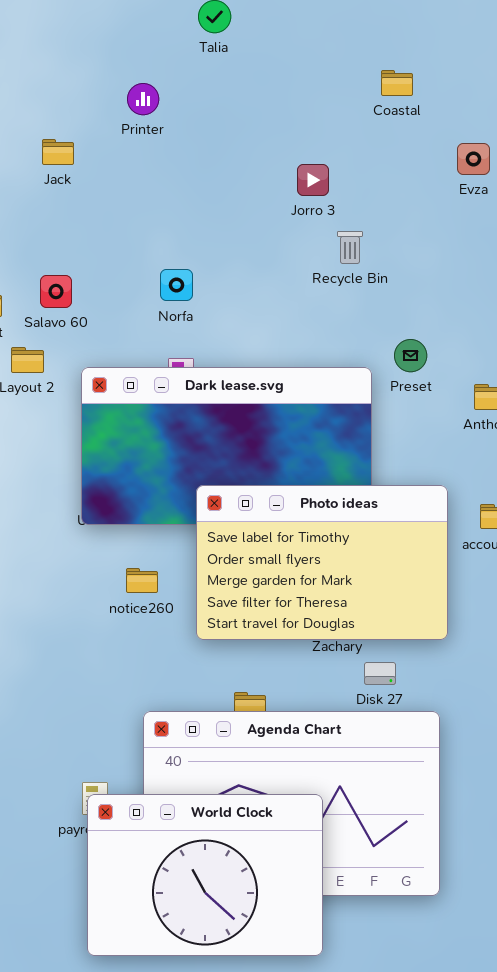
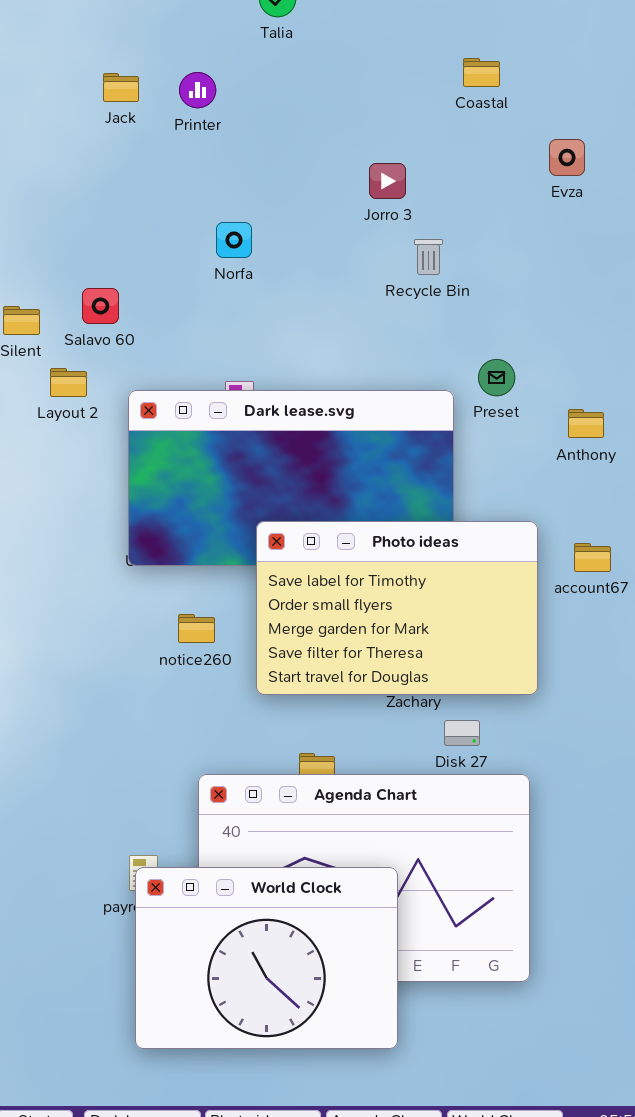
Jack: [42,139,74,165] -> [103,73,139,102], moved
Norfa: [160,269,193,301] -> [216,222,252,258], moved

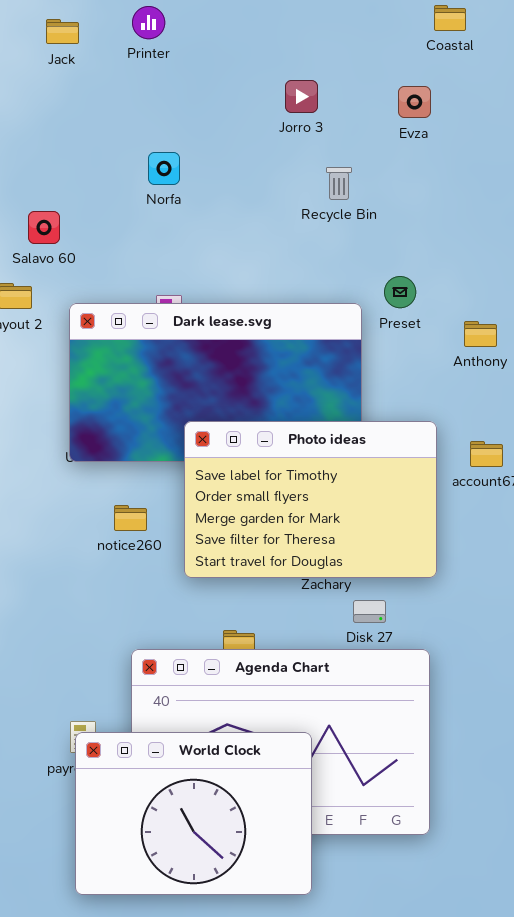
Coastal: [463,58,500,87] -> [434,5,466,31], moved
Printer: [179,72,216,108] -> [132,6,165,39], moved
Evza: [549,139,585,176] -> [398,86,431,118], moved
Jorro 3: [369,163,406,199] -> [285,80,318,113], moved

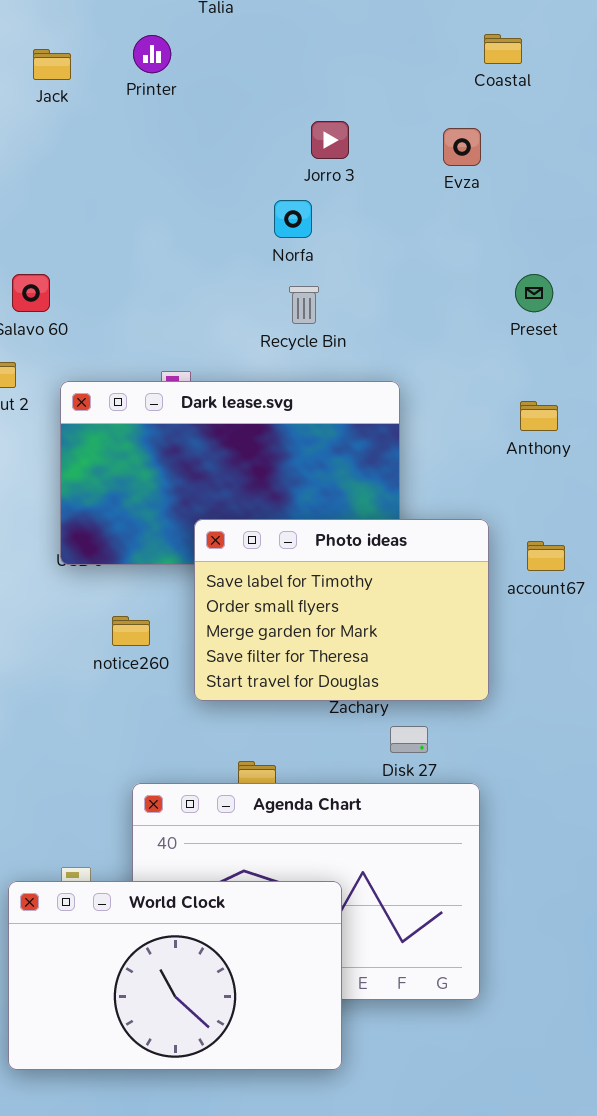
Norfa: [148,152,180,185] -> [274,200,312,238], moved
Recycle Bin: [326,167,352,200] -> [289,286,319,324], moved
Preset: [384,276,416,308] -> [515,274,553,312], moved
World Clock: [75,732,312,895] -> [8,881,342,1070], resized

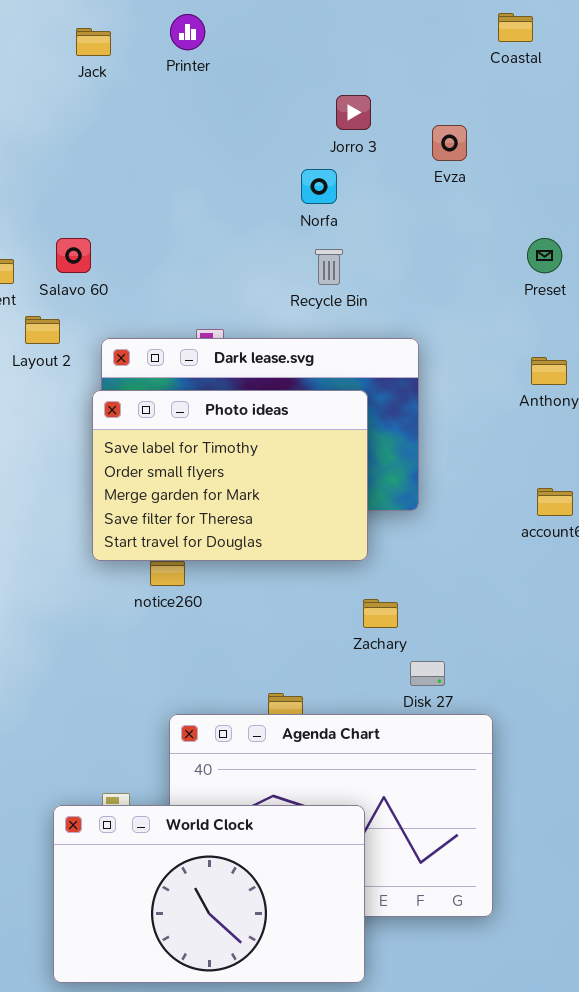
Evza: [443,128,481,166] -> [432,125,467,161], moved
Photo ideas: [194,519,489,701] -> [92,390,368,561], moved

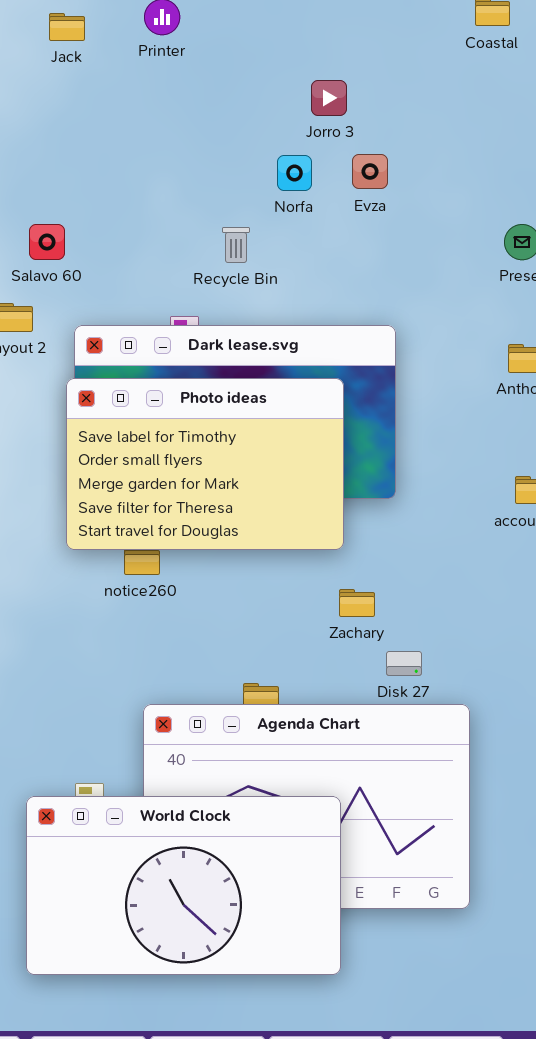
Evza: [432,125,467,161] -> [352,154,388,189], moved
Recycle Bin: [315,249,343,285] -> [222,227,250,263], moved

